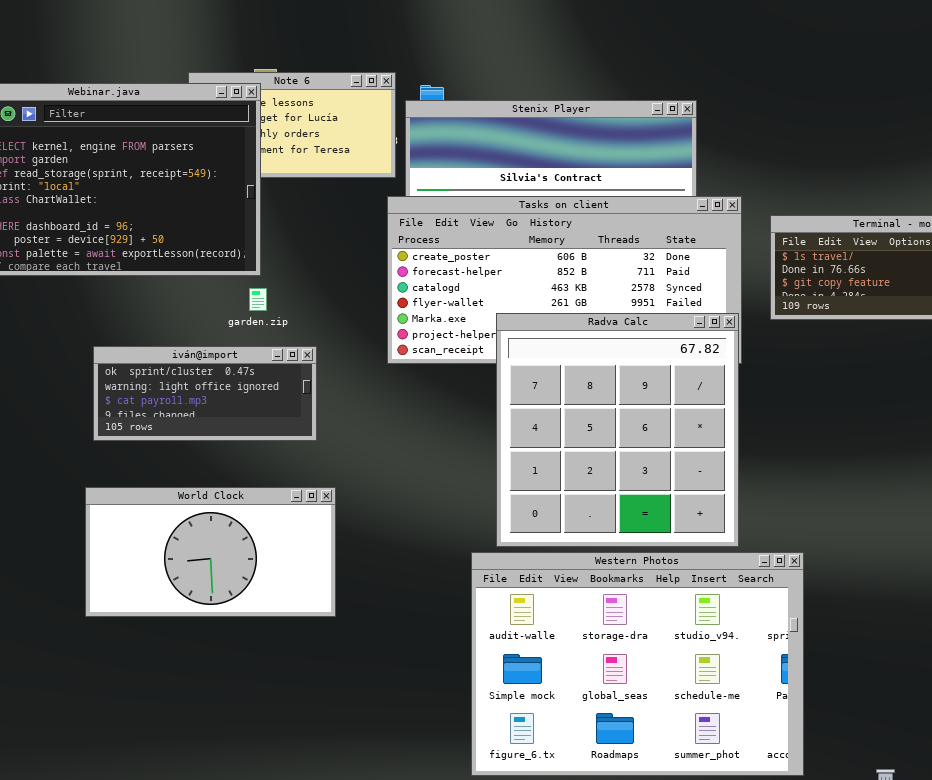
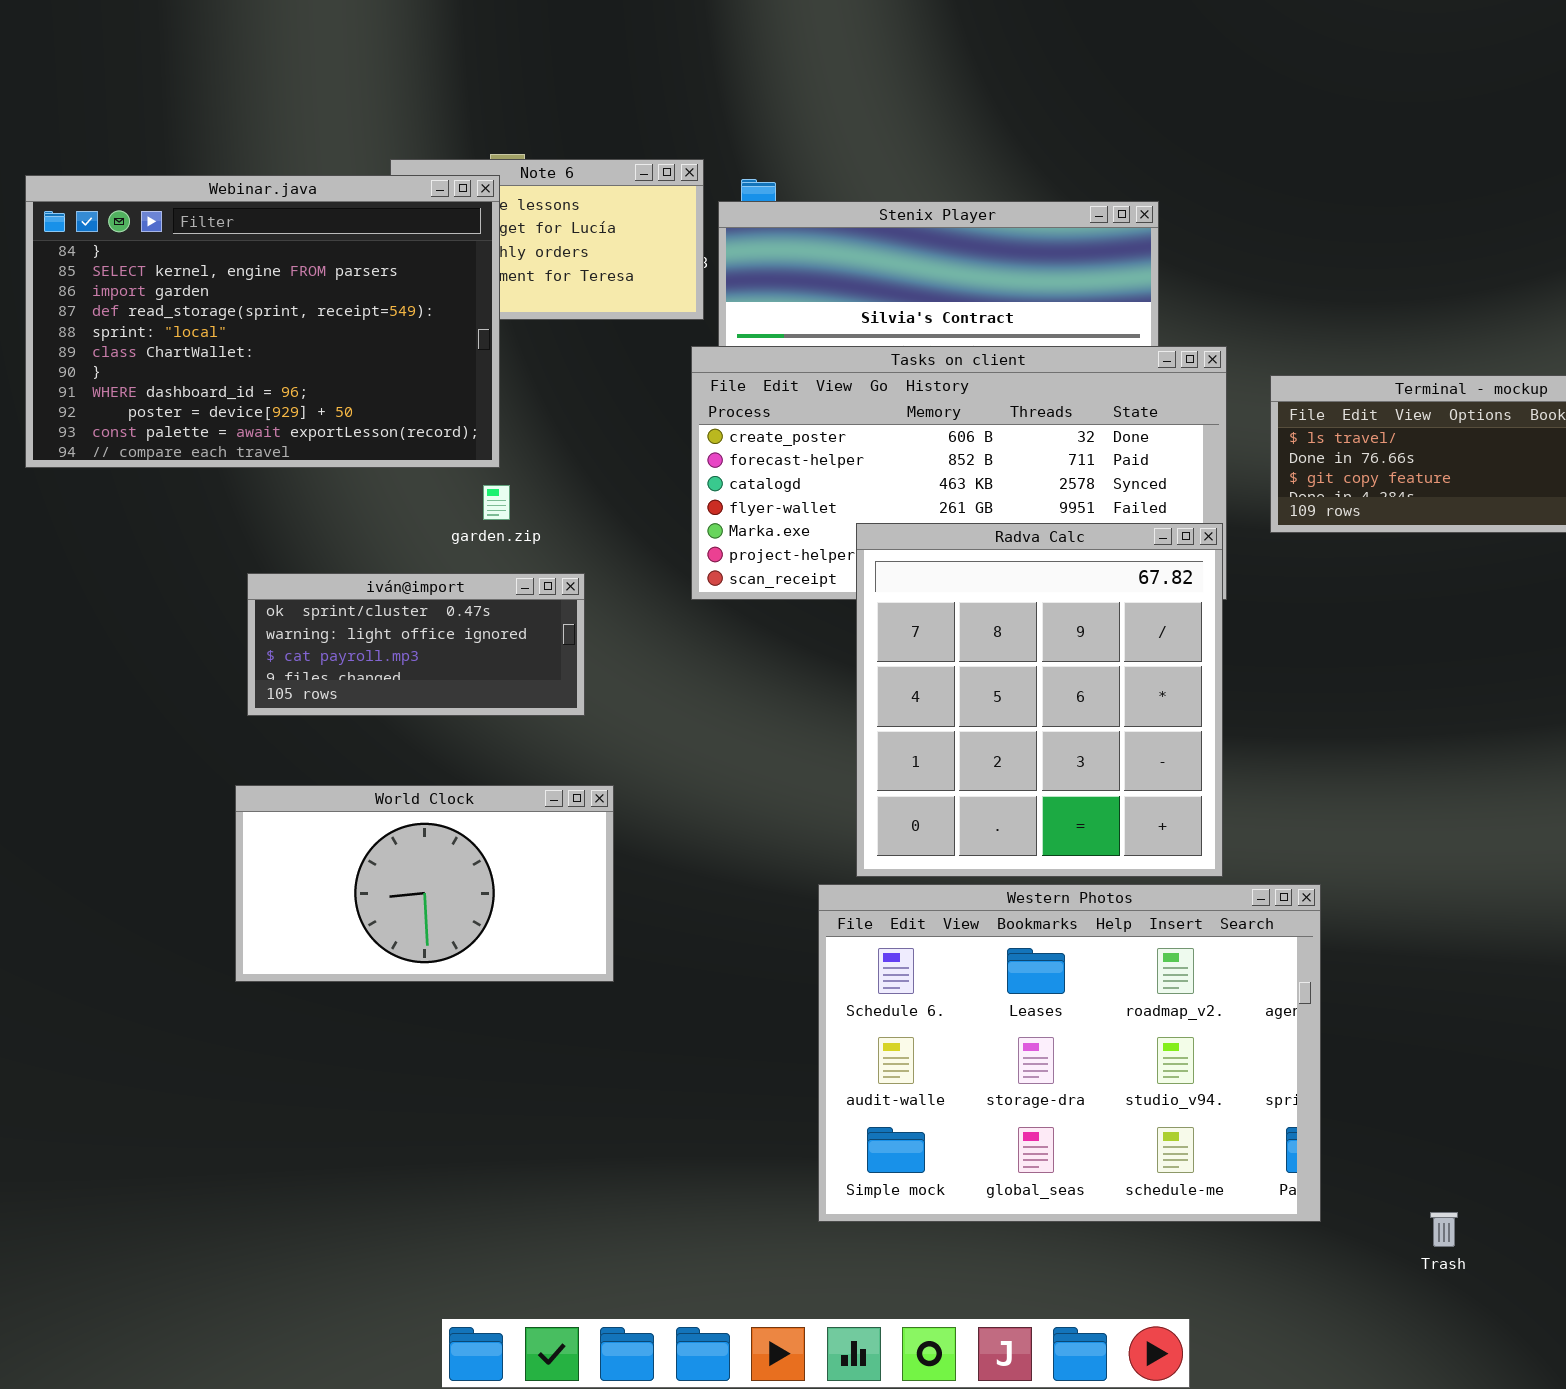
Western Photos: [471,552,804,776] -> [818,884,1321,1222], scrolled up 1 row

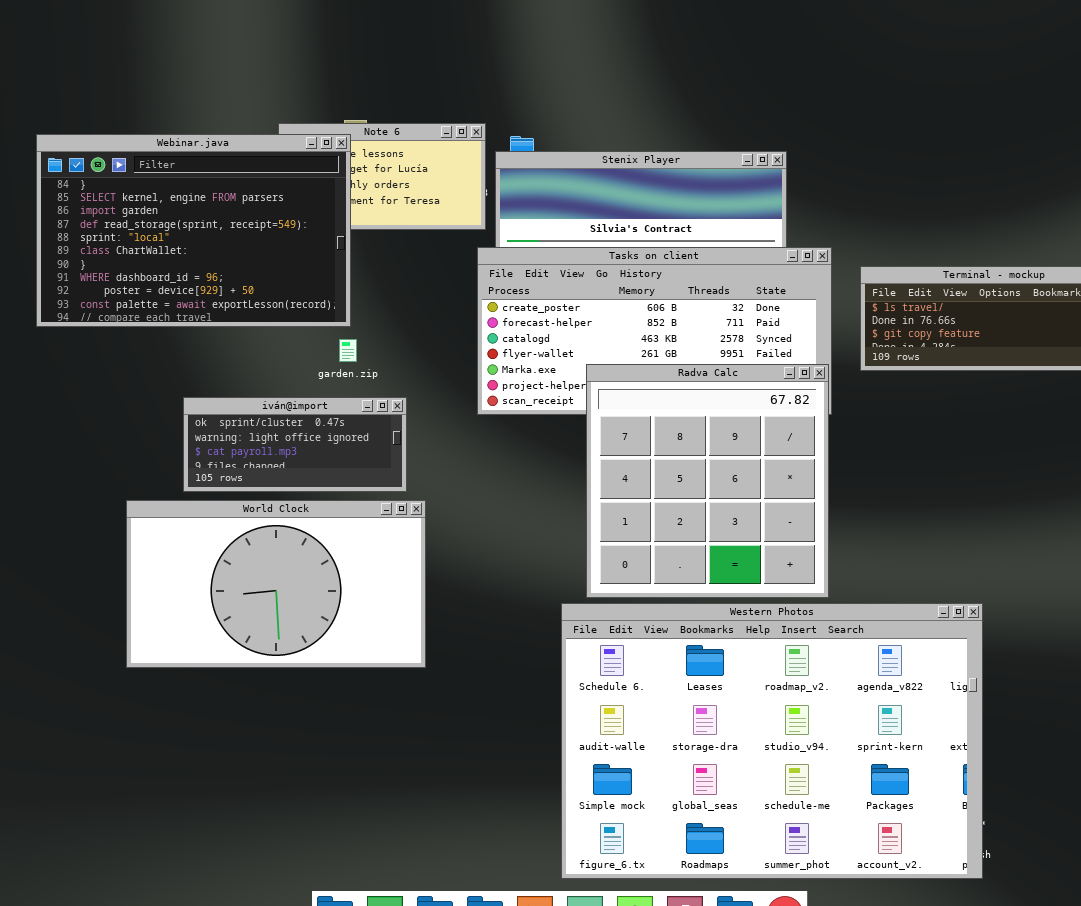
World Clock: [235,785,614,982] -> [126,500,426,668], resized
Western Photos: [818,884,1321,1222] -> [561,603,983,879], resized

